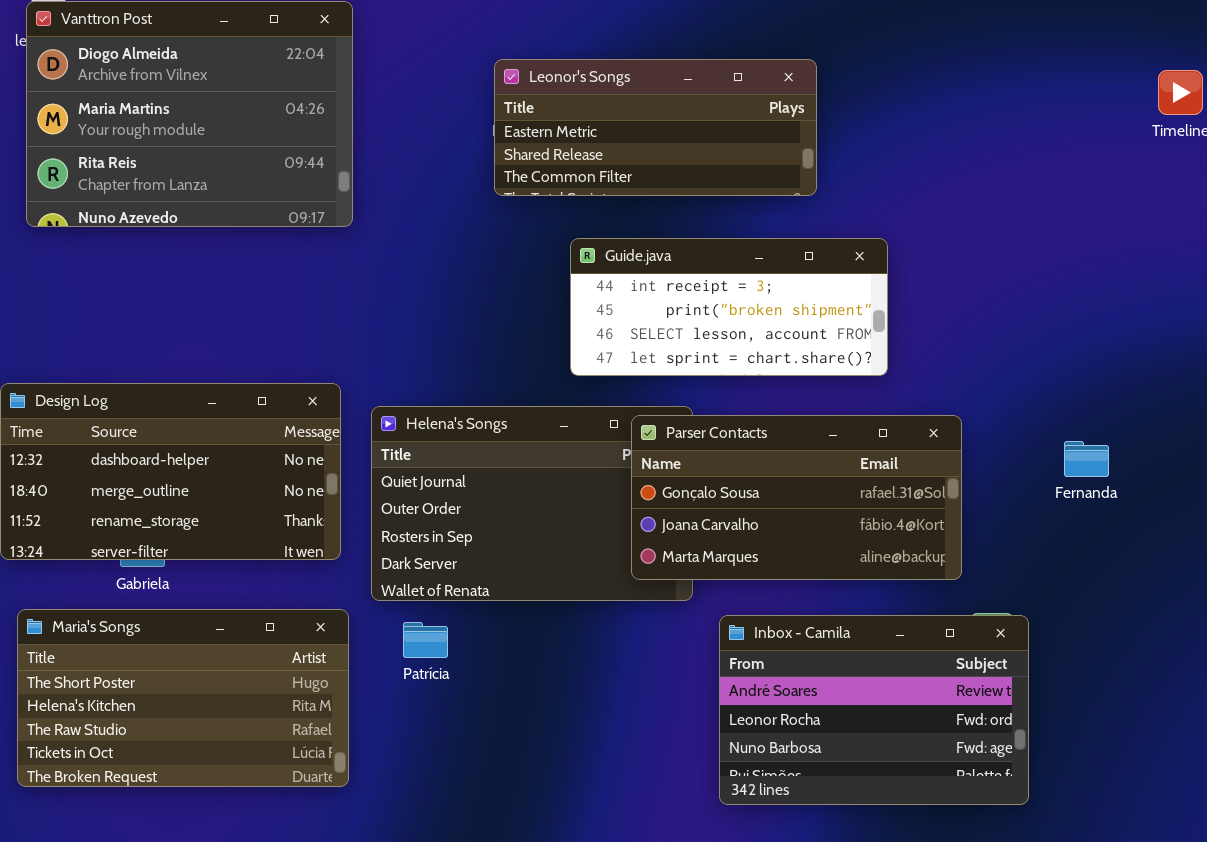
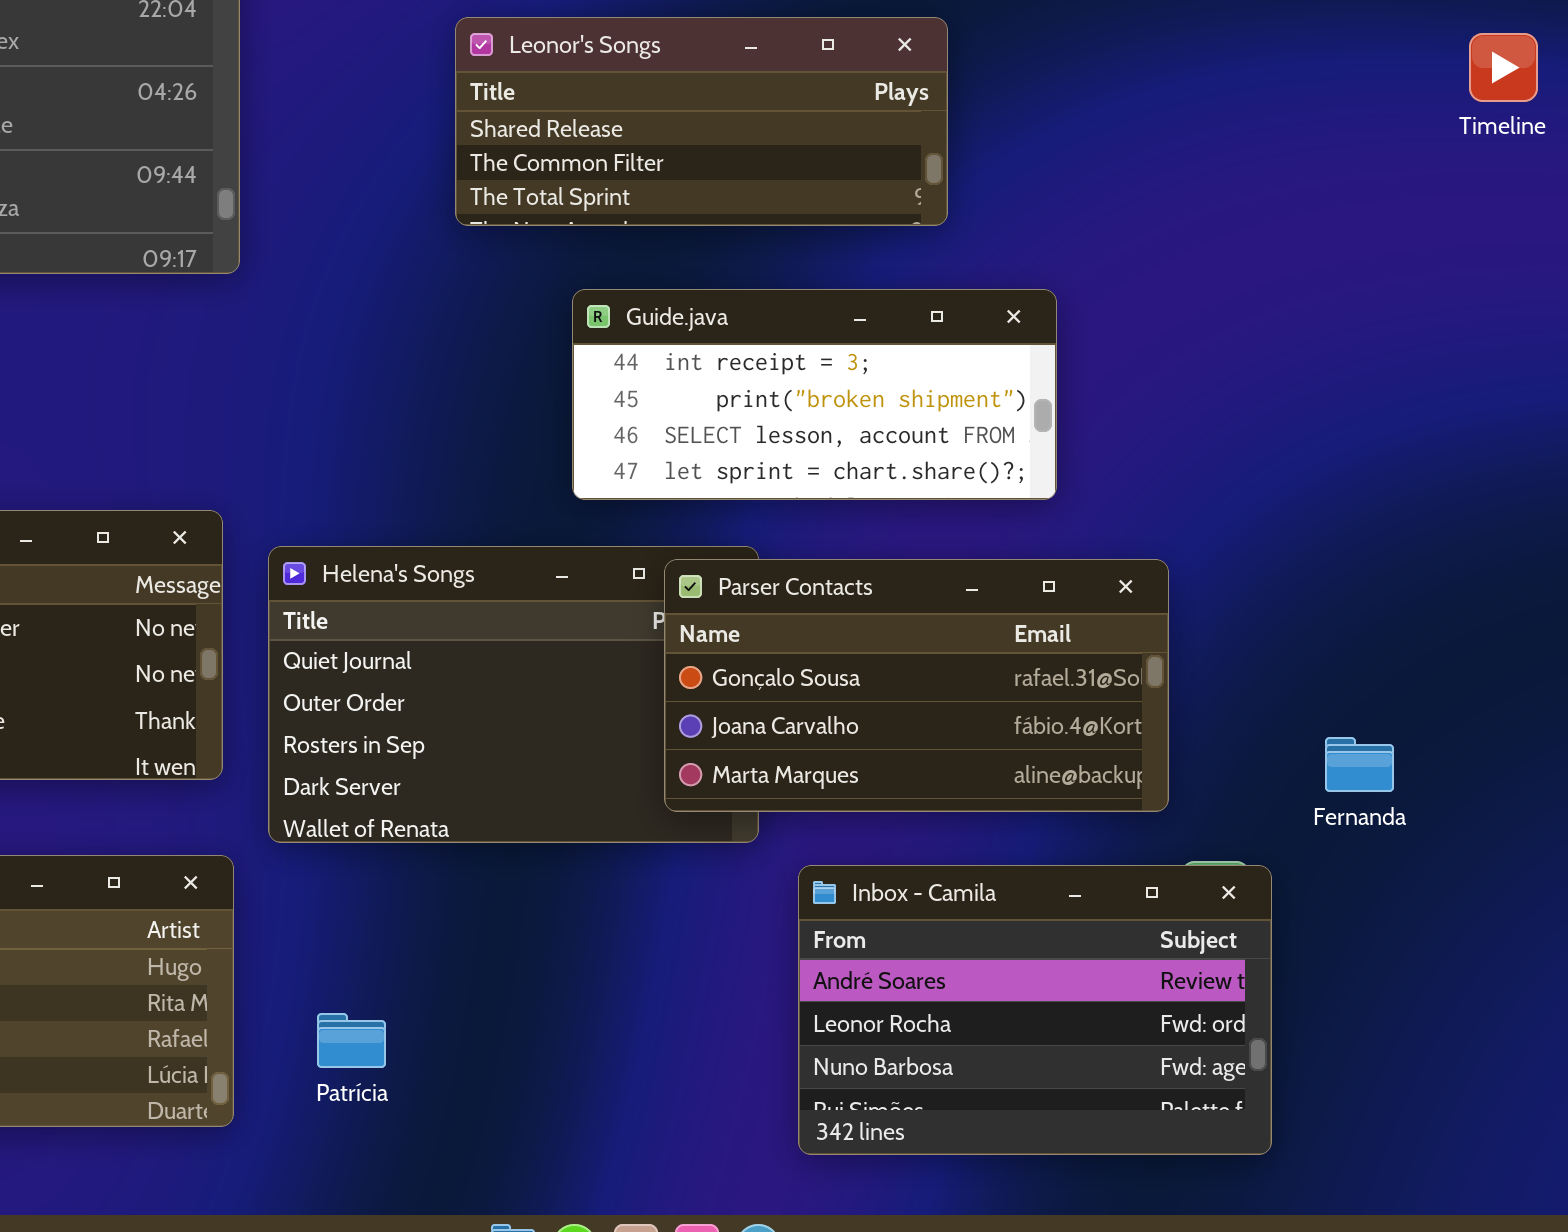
Leonor's Songs: [494,59,817,196] -> [455,17,948,226], scrolled down 1 row
Fernanda: [1064,441,1109,477] -> [1325,737,1394,792], moved
Patrícia: [403,622,448,658] -> [317,1013,386,1068], moved

